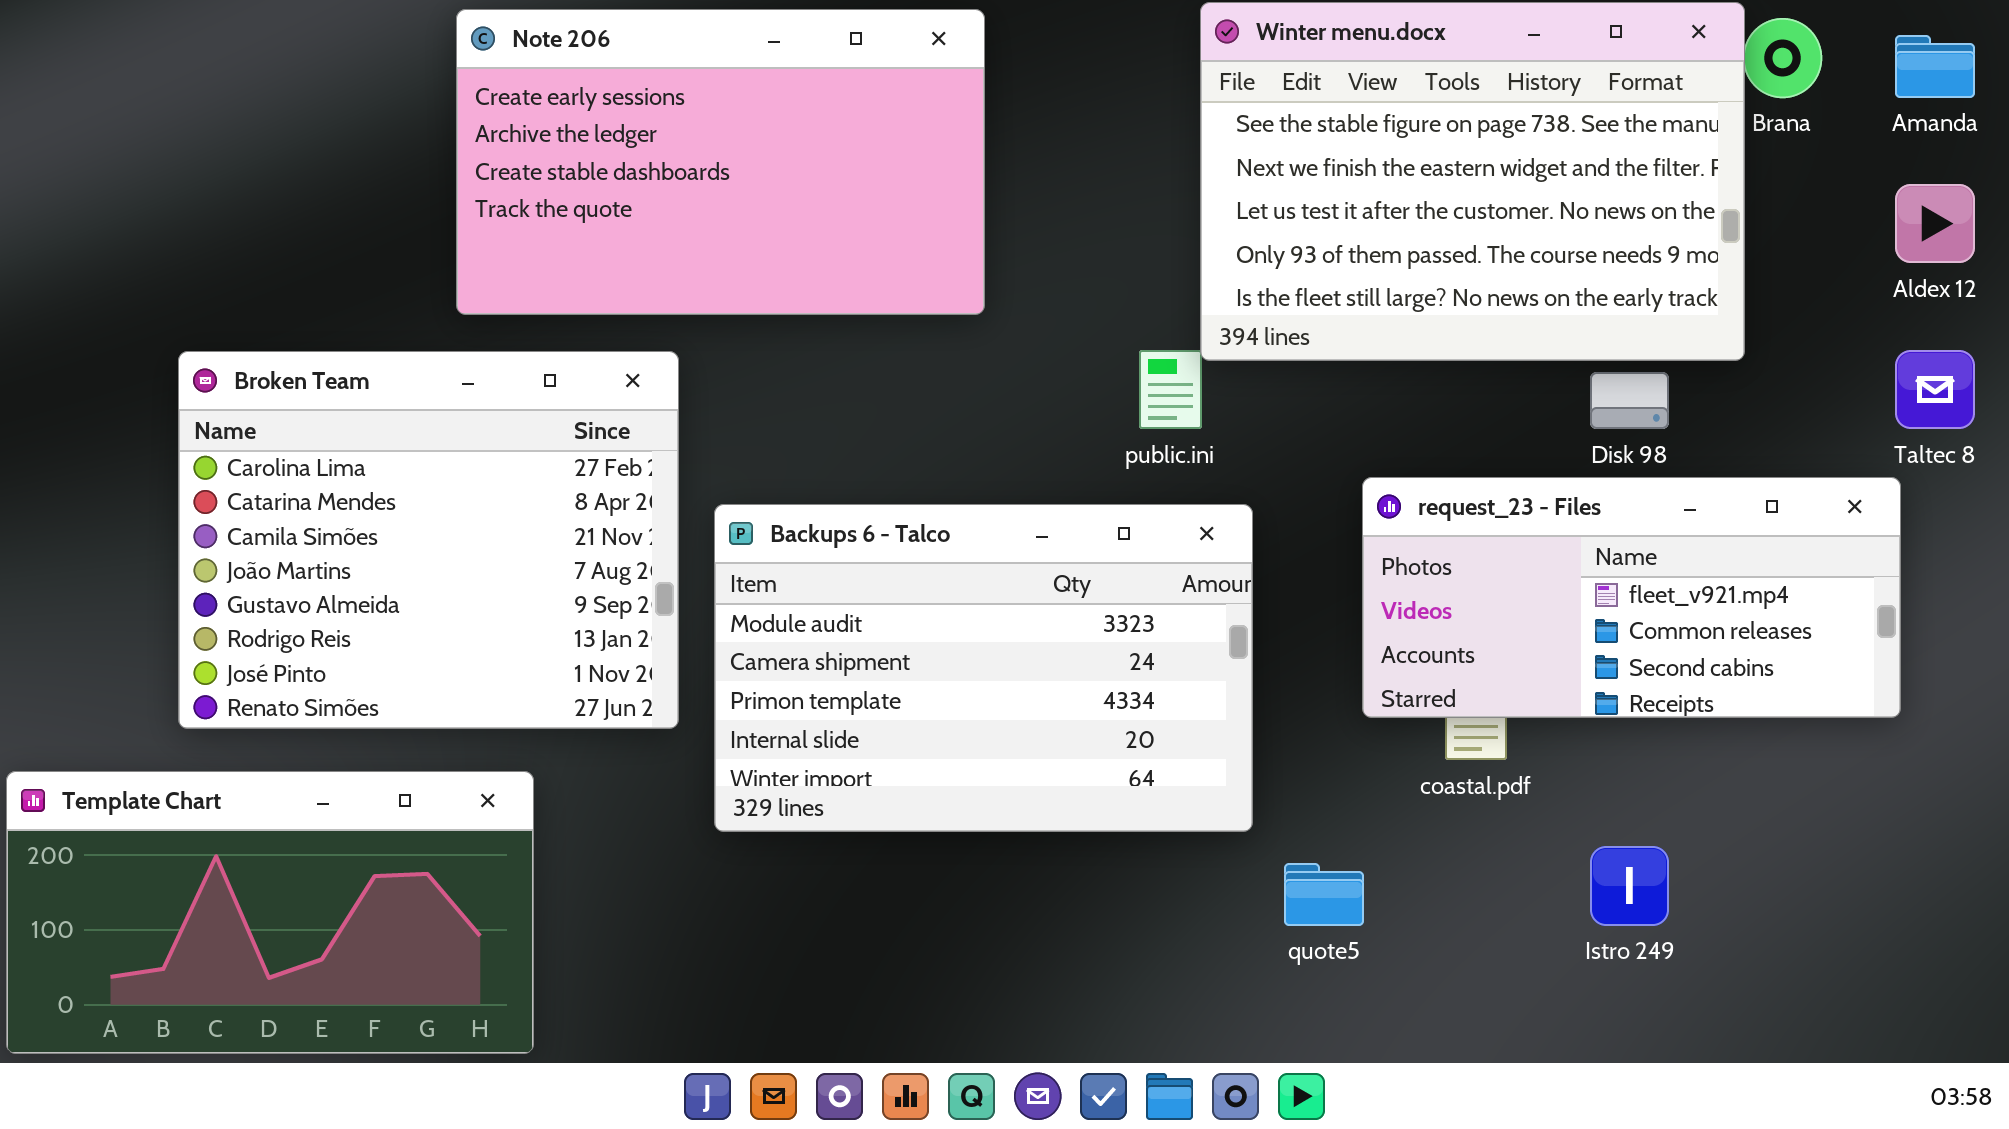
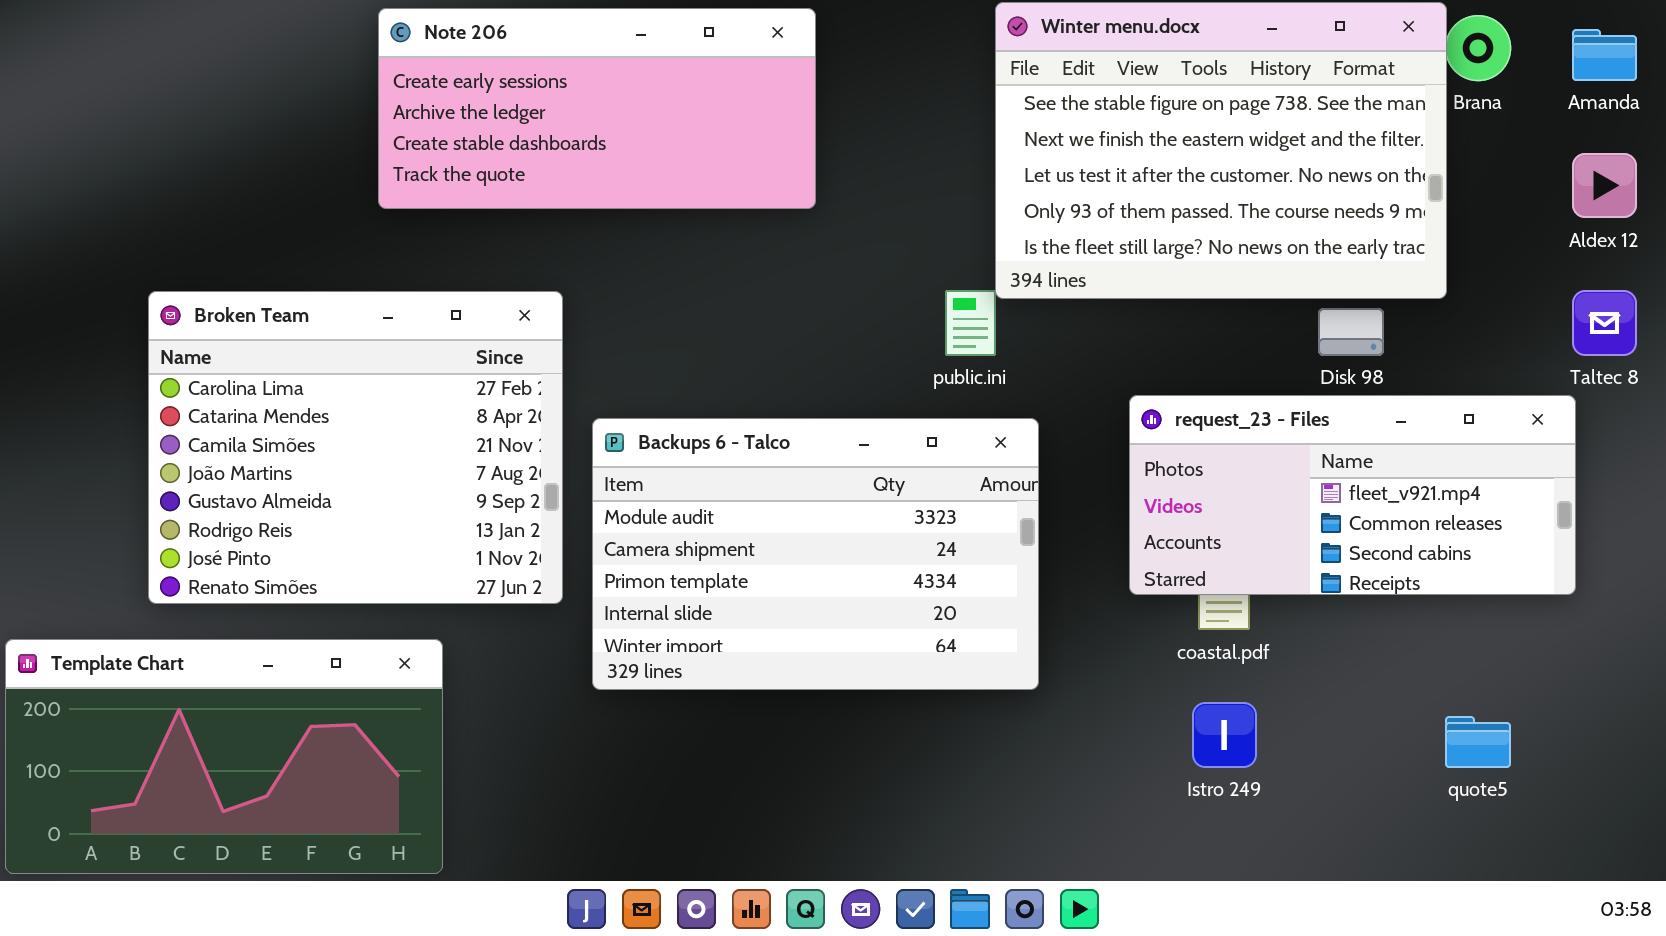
Note 206: [456,9,985,315] -> [378,8,816,209], resized
Istro 249: [1590,846,1669,926] -> [1192,702,1257,768], moved
quote5: [1284,863,1364,926] -> [1445,716,1511,768], moved

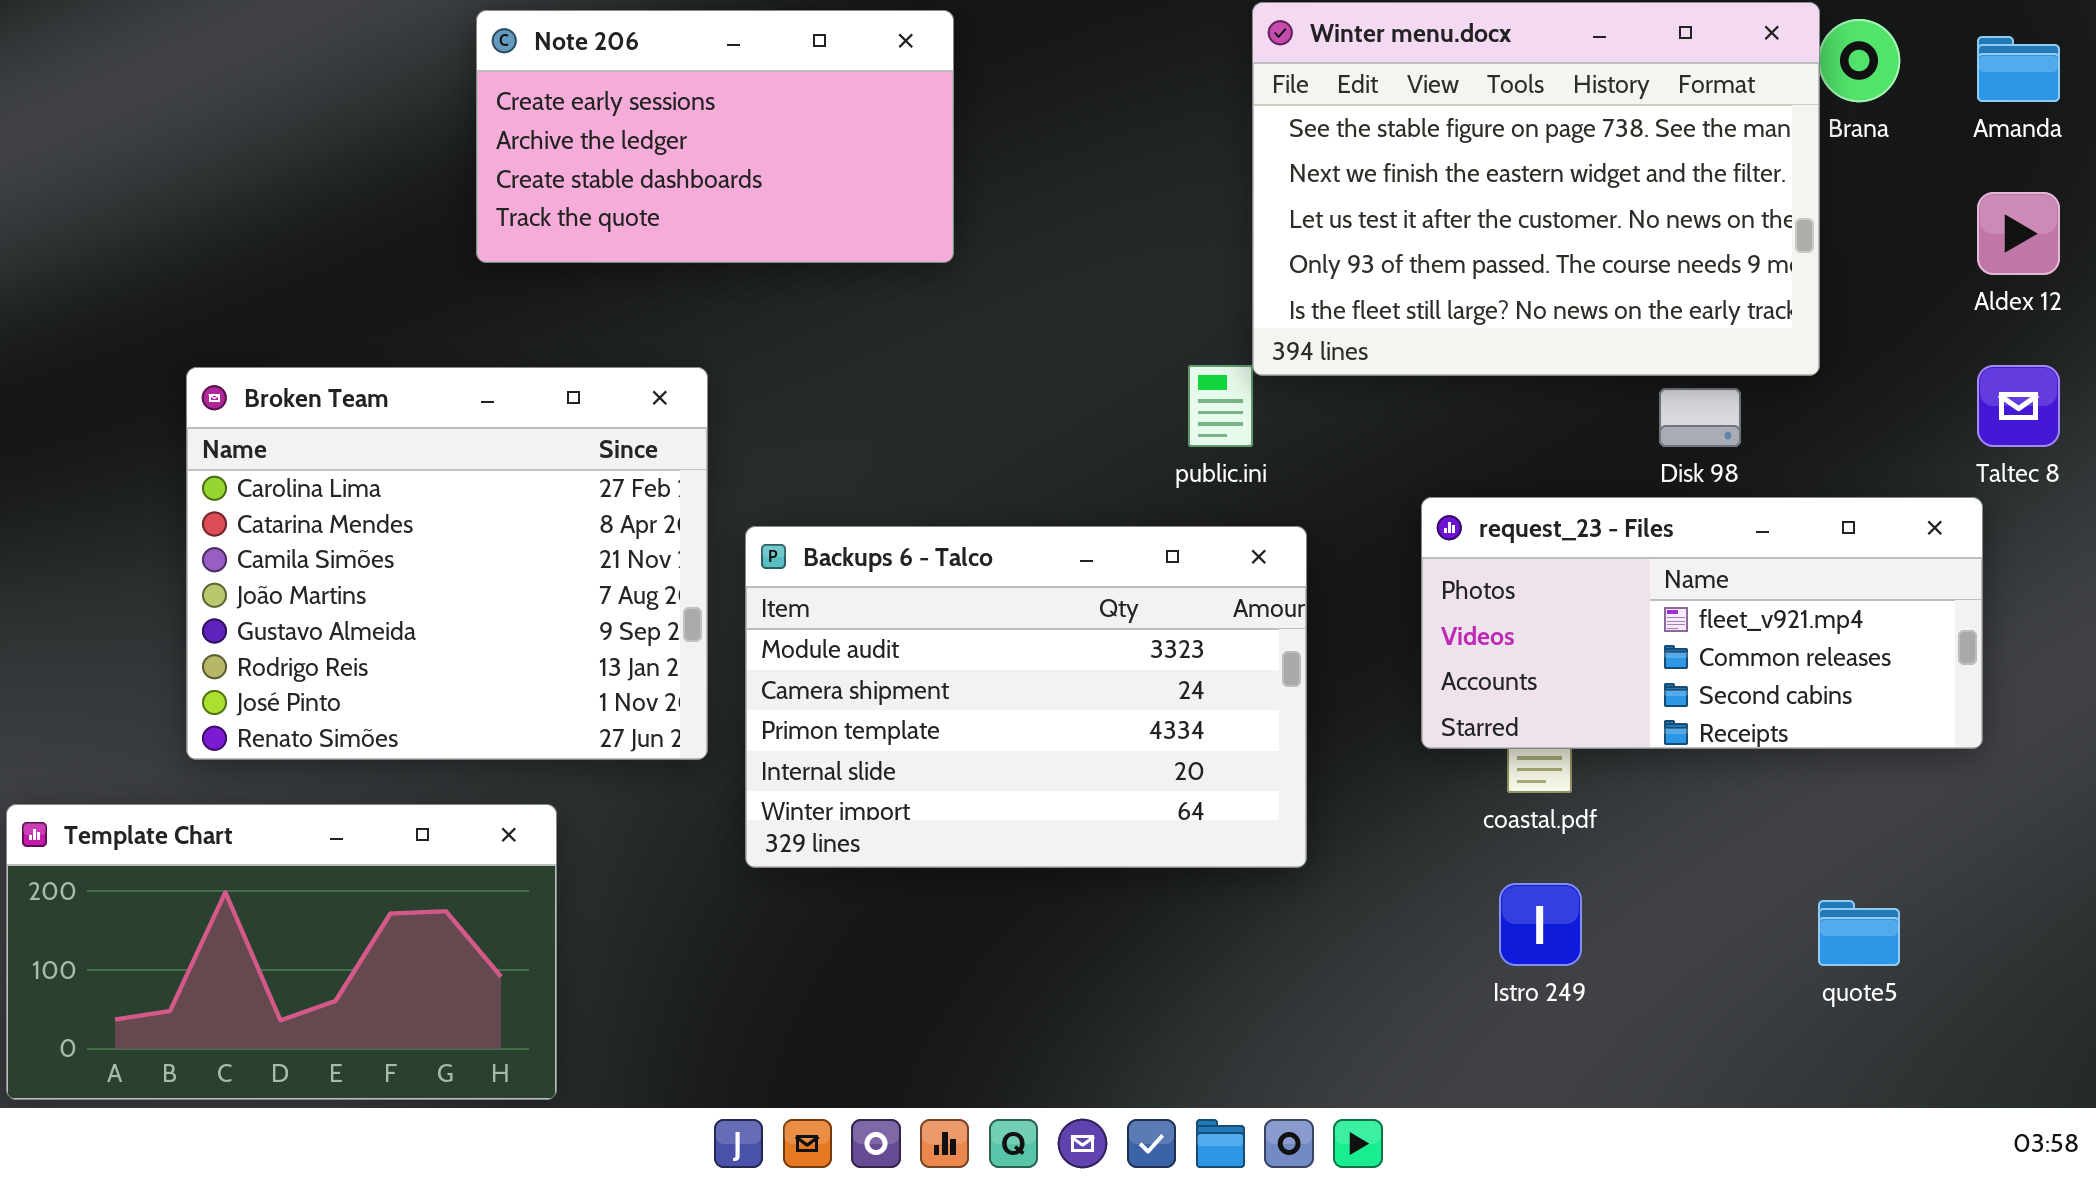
Note 206: [378,8,816,209] -> [476,10,954,263], resized

